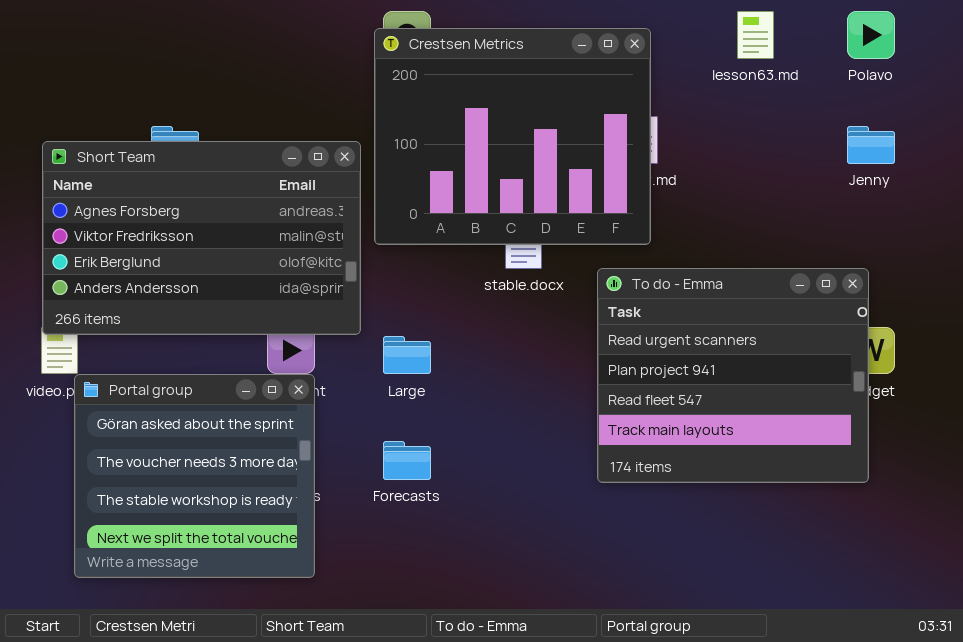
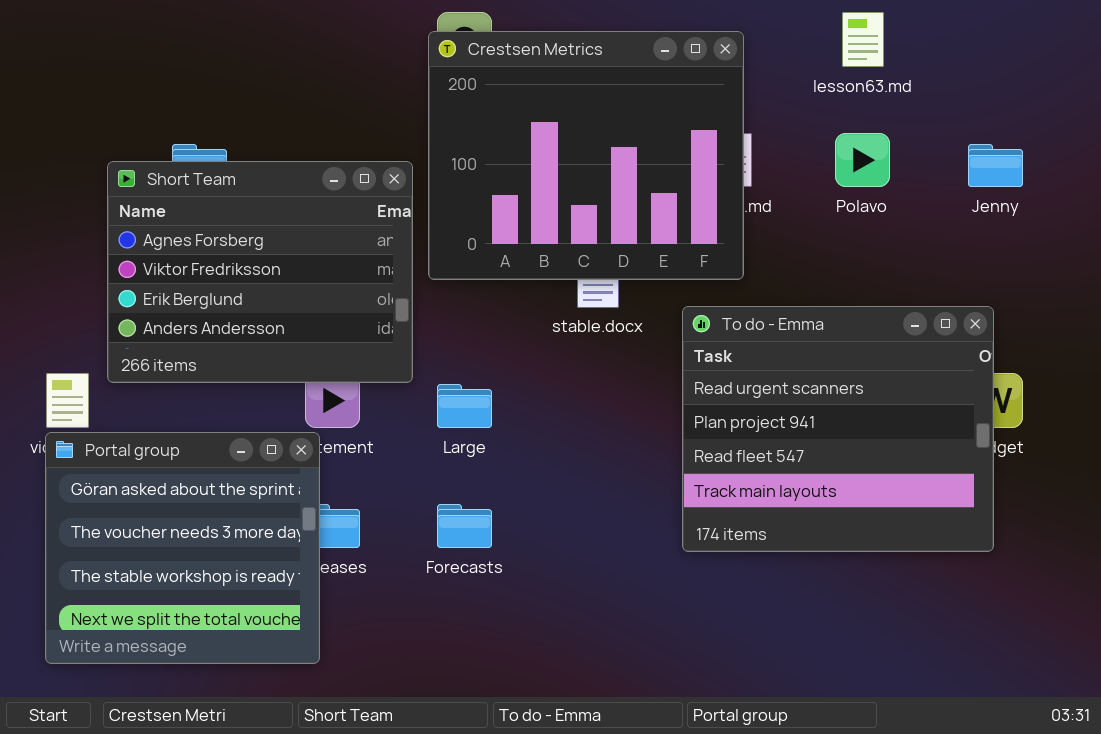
Polavo: [847,11,895,59] -> [835,133,890,187], moved
Short Team: [42,141,361,335] -> [107,161,413,383], resized
Portal group: [74,374,315,578] -> [45,432,320,664], moved

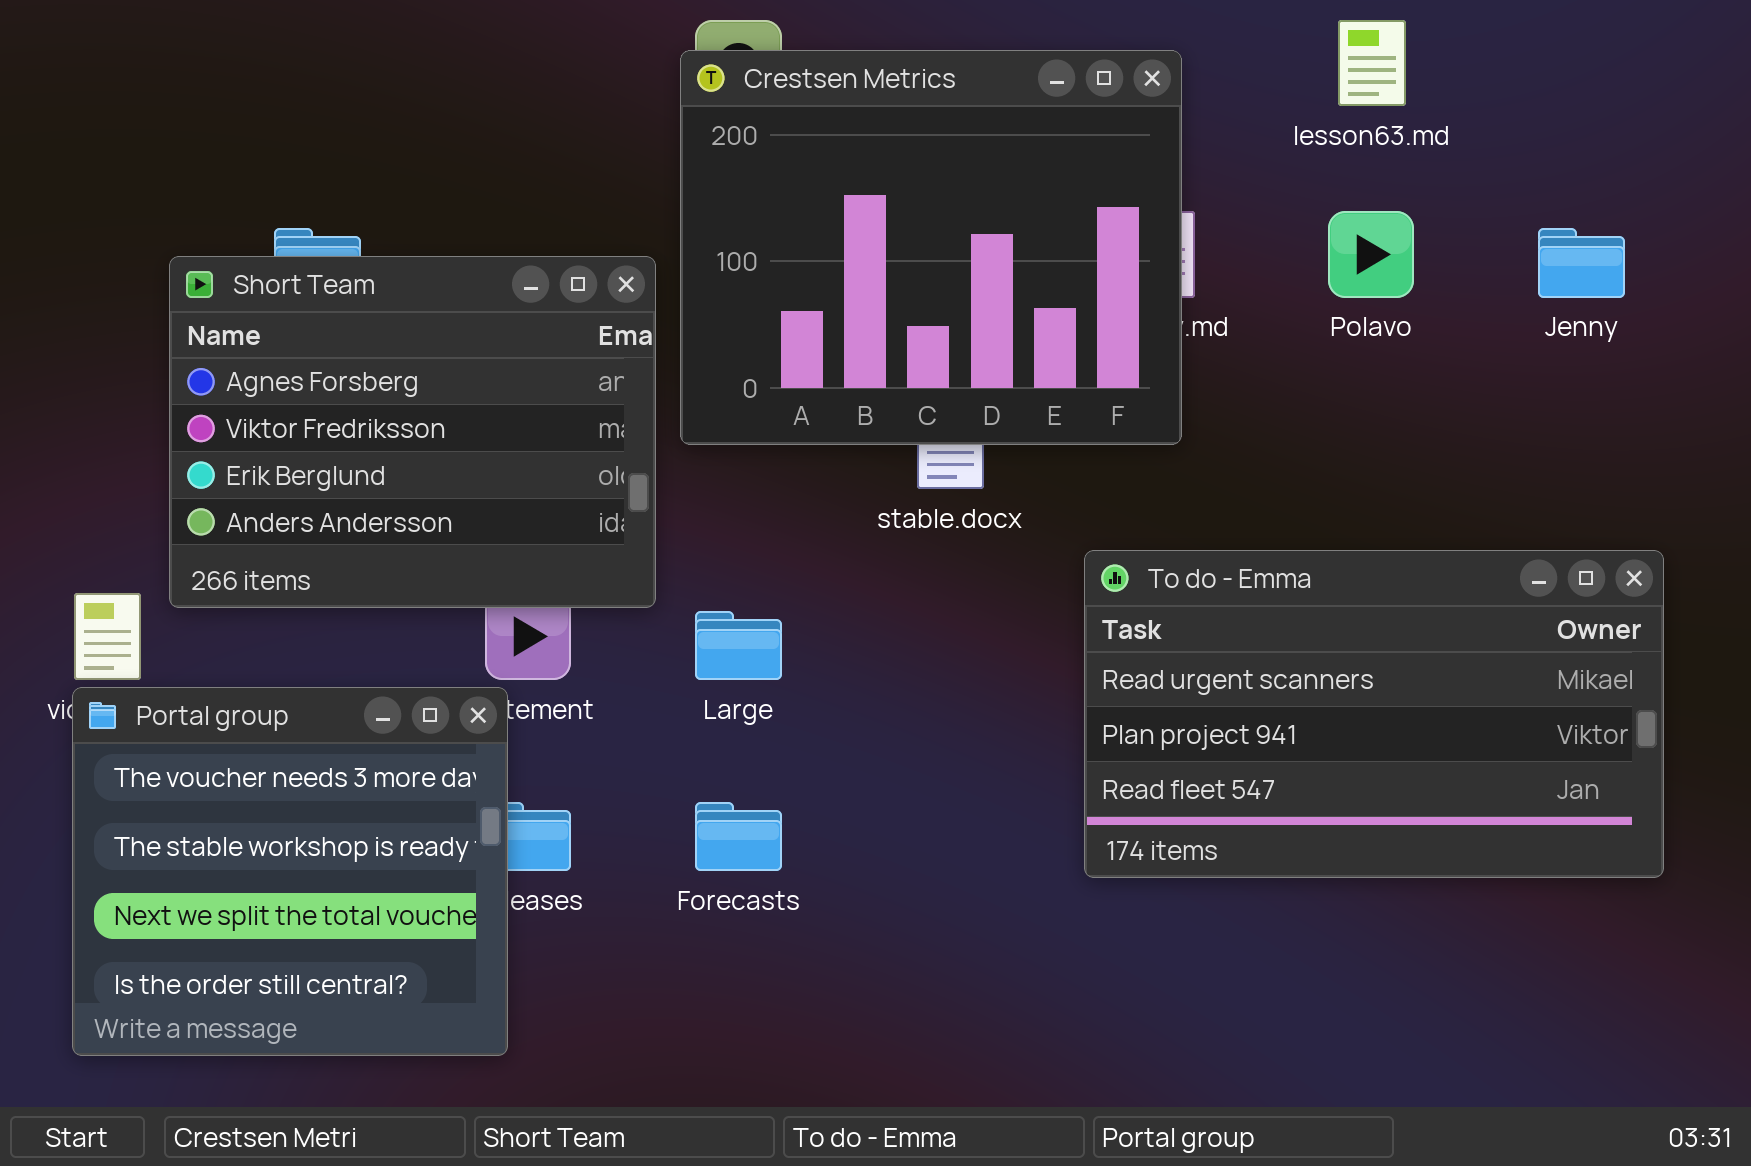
To do - Emma: [682,306,994,552] -> [1084,550,1664,878], resized
Portal group: [45,432,320,664] -> [72,687,508,1056], scrolled down 1 row

